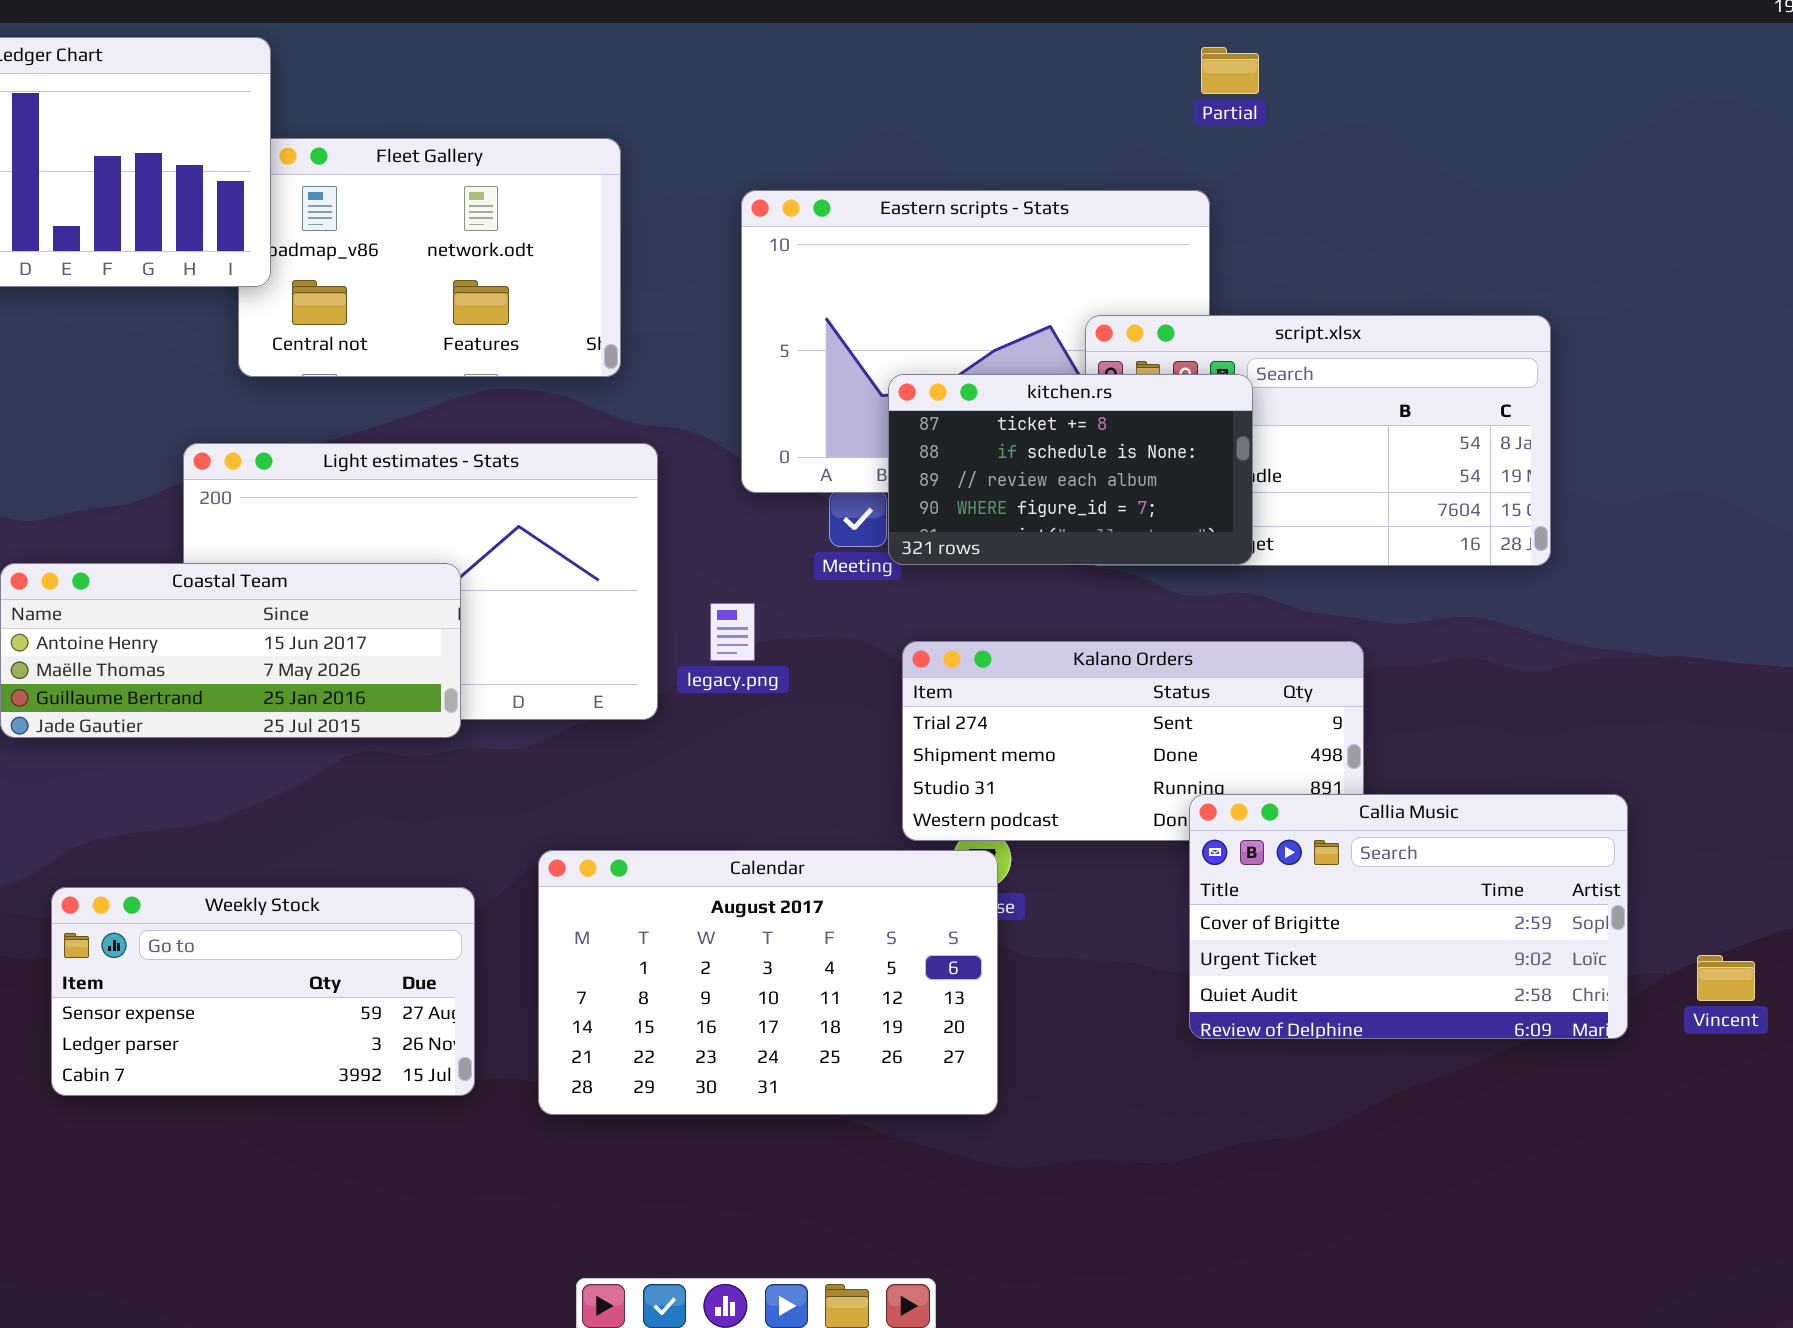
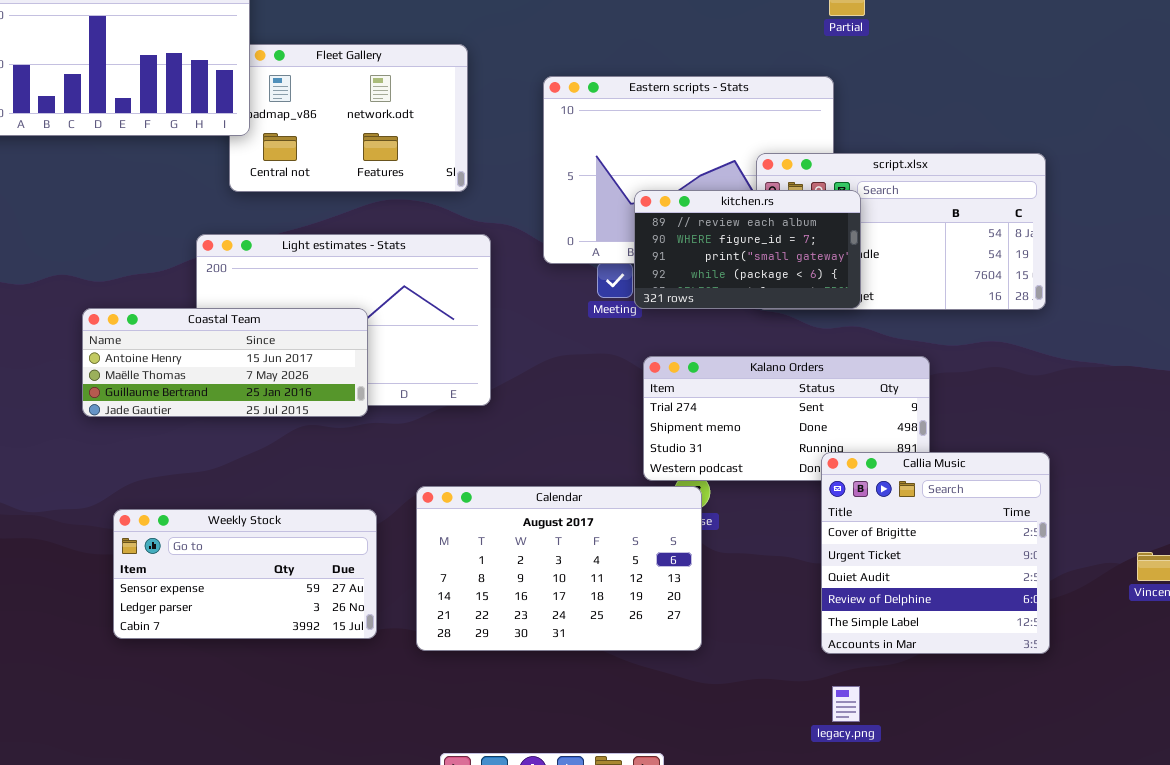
kitchen.rs: [888,374,1253,565] -> [634,190,861,309], scrolled down 2 rows
legacy.png: [710,603,755,661] -> [832,686,860,722], moved
Callia Music: [1189,794,1628,1039] -> [821,452,1050,654], resized

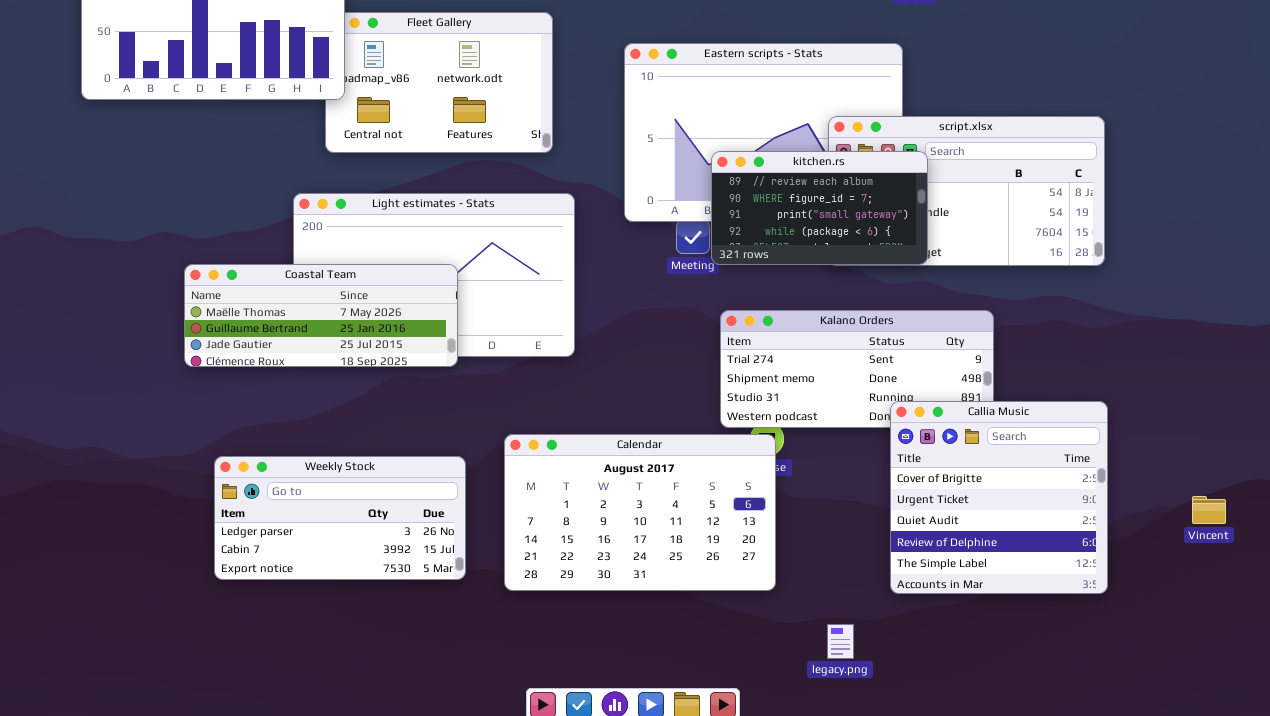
Coastal Team: [82,308,368,417] -> [184,264,458,367], scrolled down 1 row
Weekly Stock: [113,509,377,639] -> [214,456,466,580], scrolled down 1 row
legacy.png: [832,686,860,722] -> [827,624,854,659], moved

